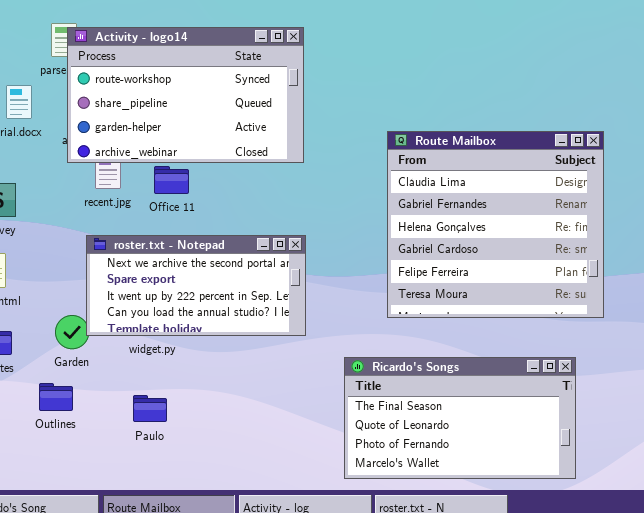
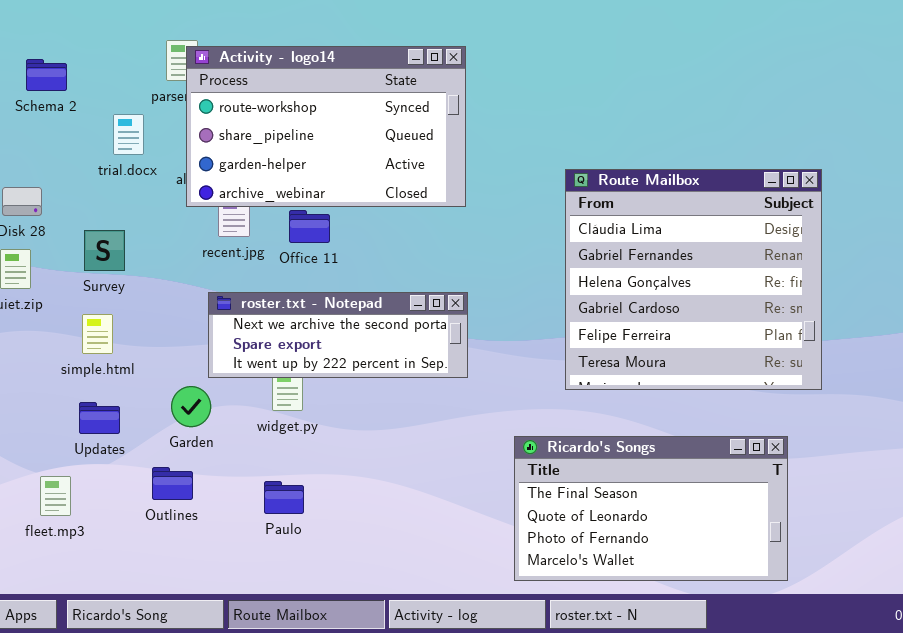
roster.txt - Notepad: [86,235,306,336] -> [208,292,468,378], resized

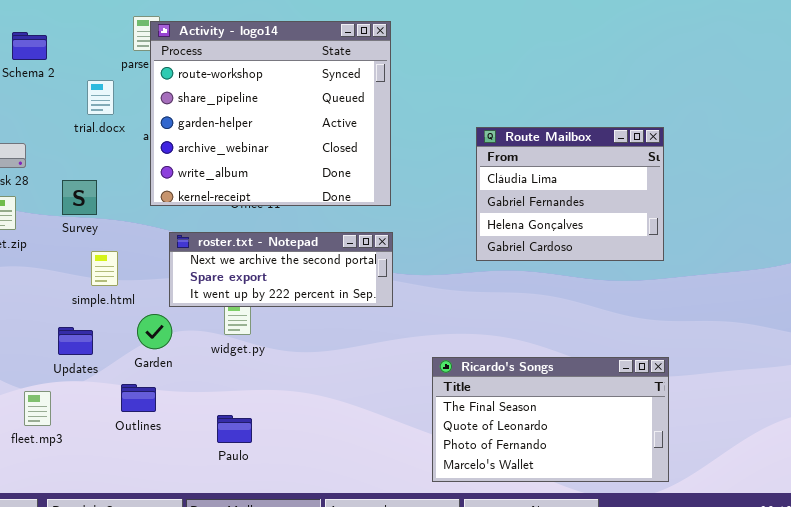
Activity - logo14: [186,46,466,207] -> [150,21,391,206], resized
Route Mailbox: [565,169,822,390] -> [476,127,664,261], resized
simple.html: [82,314,113,354] -> [91,251,118,286], moved
Paulo: [264,481,304,514] -> [217,415,252,443], moved

